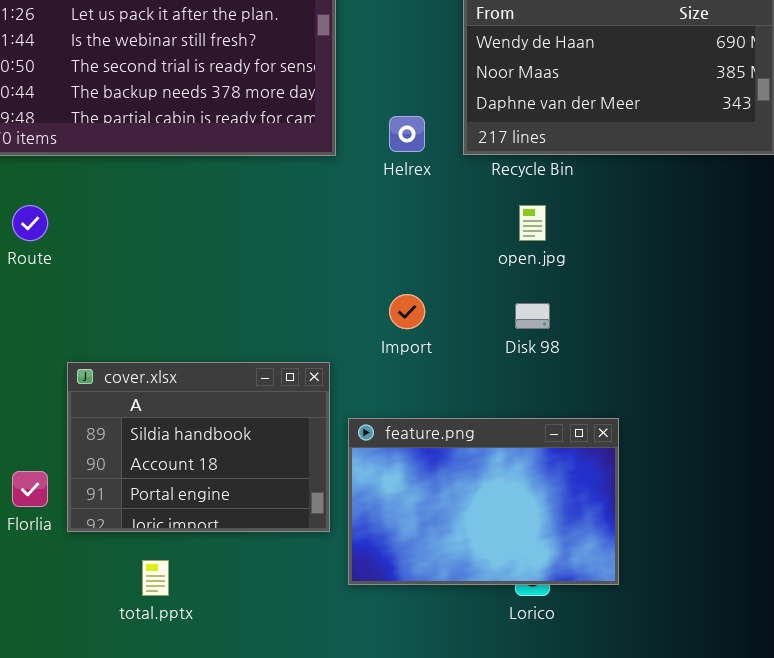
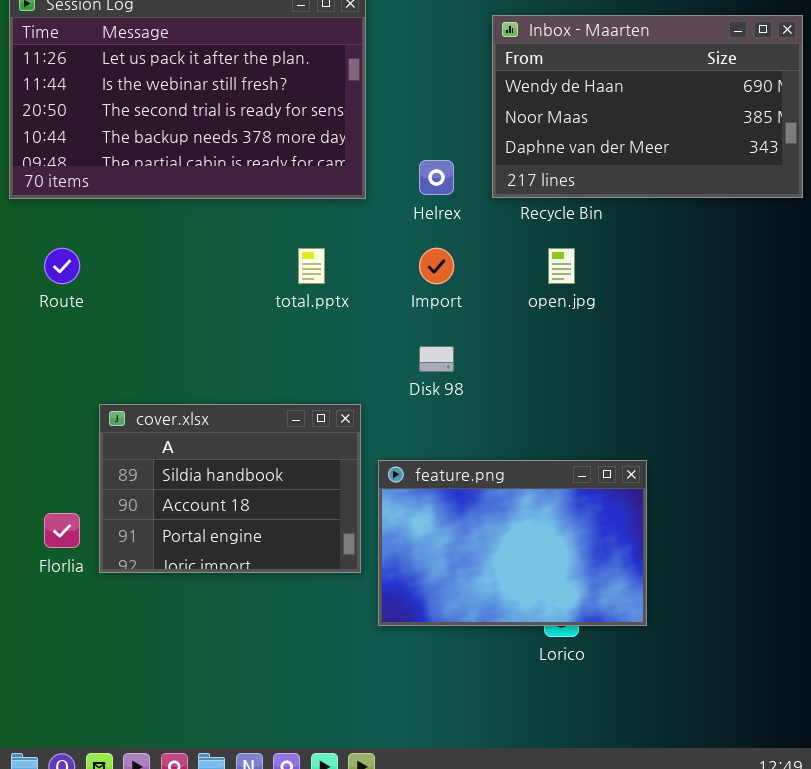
Import: [389,294,425,329] -> [419,248,454,284], moved
Disk 98: [515,303,550,329] -> [419,346,454,372], moved
total.pptx: [142,560,169,596] -> [298,248,325,284], moved

